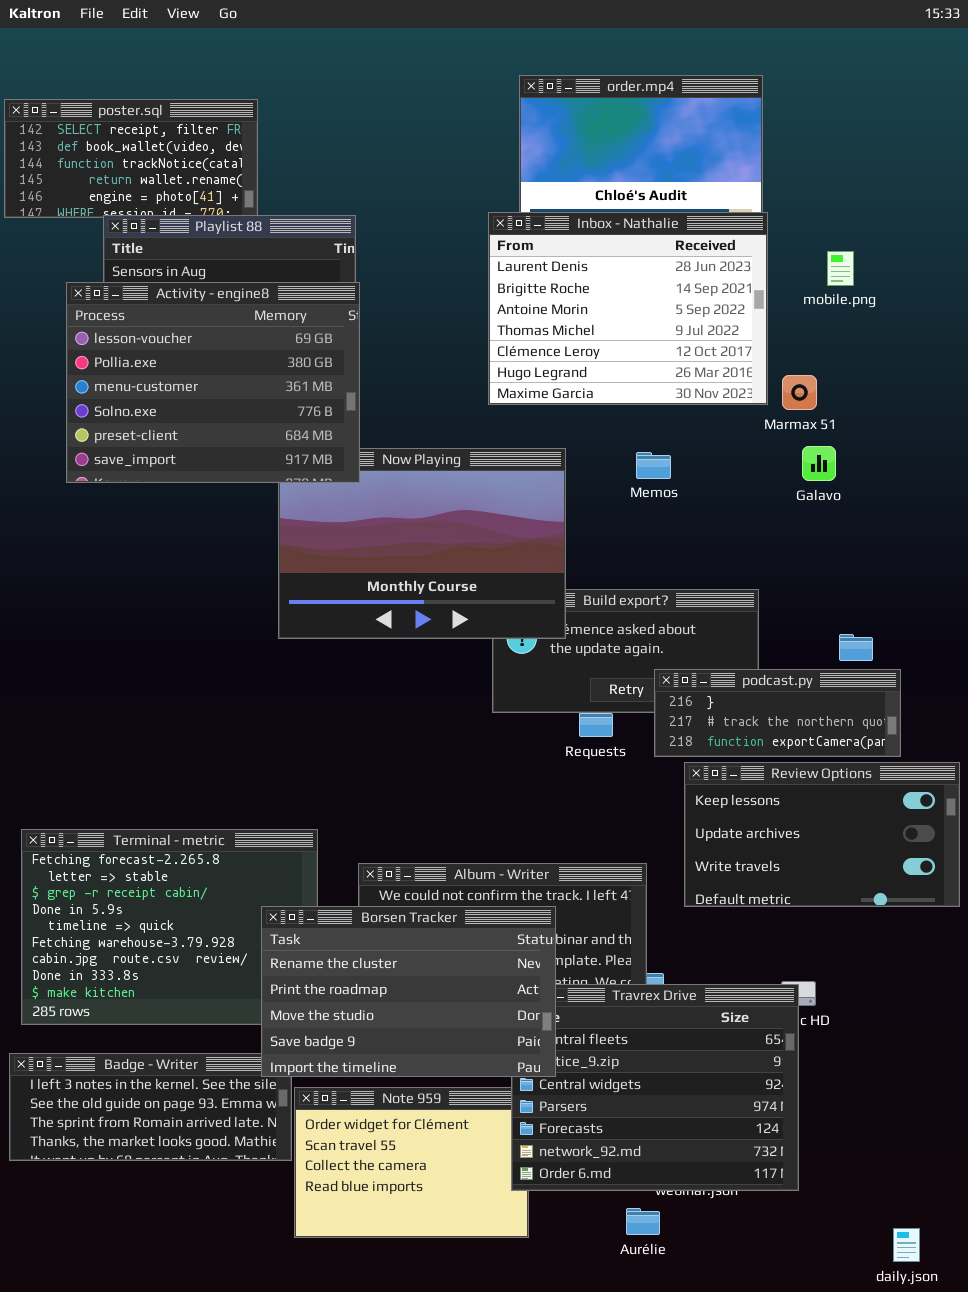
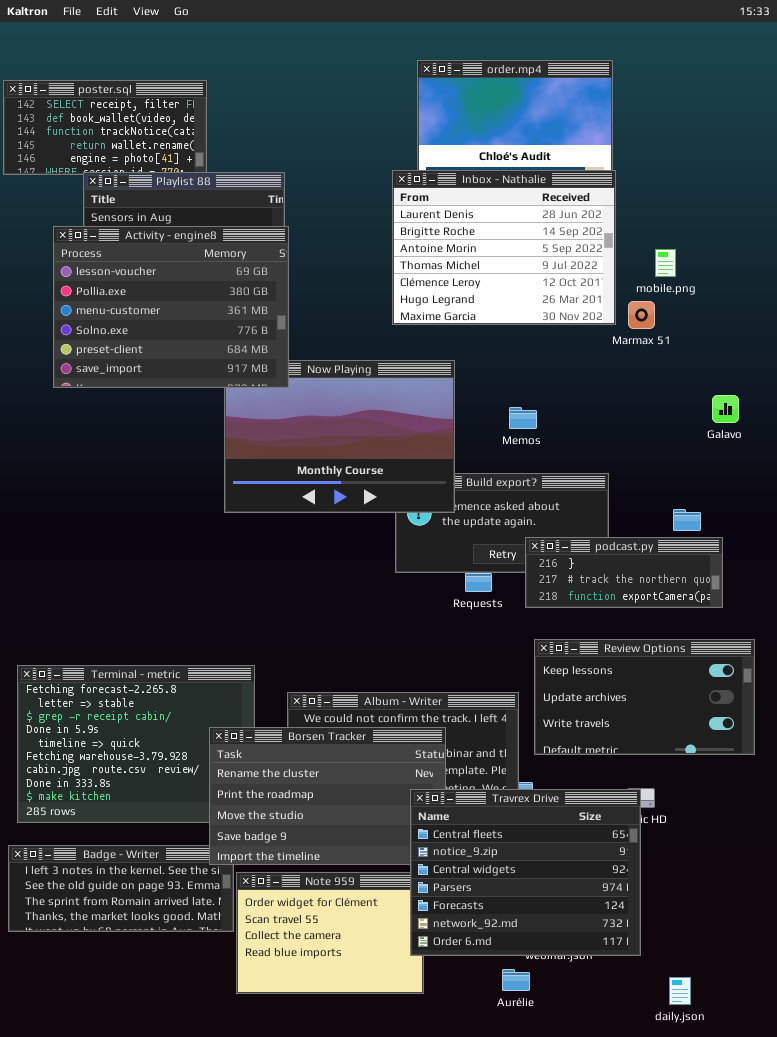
mobile.png: [827,251,854,286] -> [655,249,676,277], moved
Galavo: [802,446,836,481] -> [712,395,739,423], moved
Memos: [636,452,671,479] -> [509,407,537,429], moved
Review Options: [684,762,960,907] -> [534,639,755,755], moved
Travrex Drive: [511,984,799,1191] -> [410,789,641,956], raised
daily.json: [893,1228,920,1262] -> [669,977,691,1005], moved

